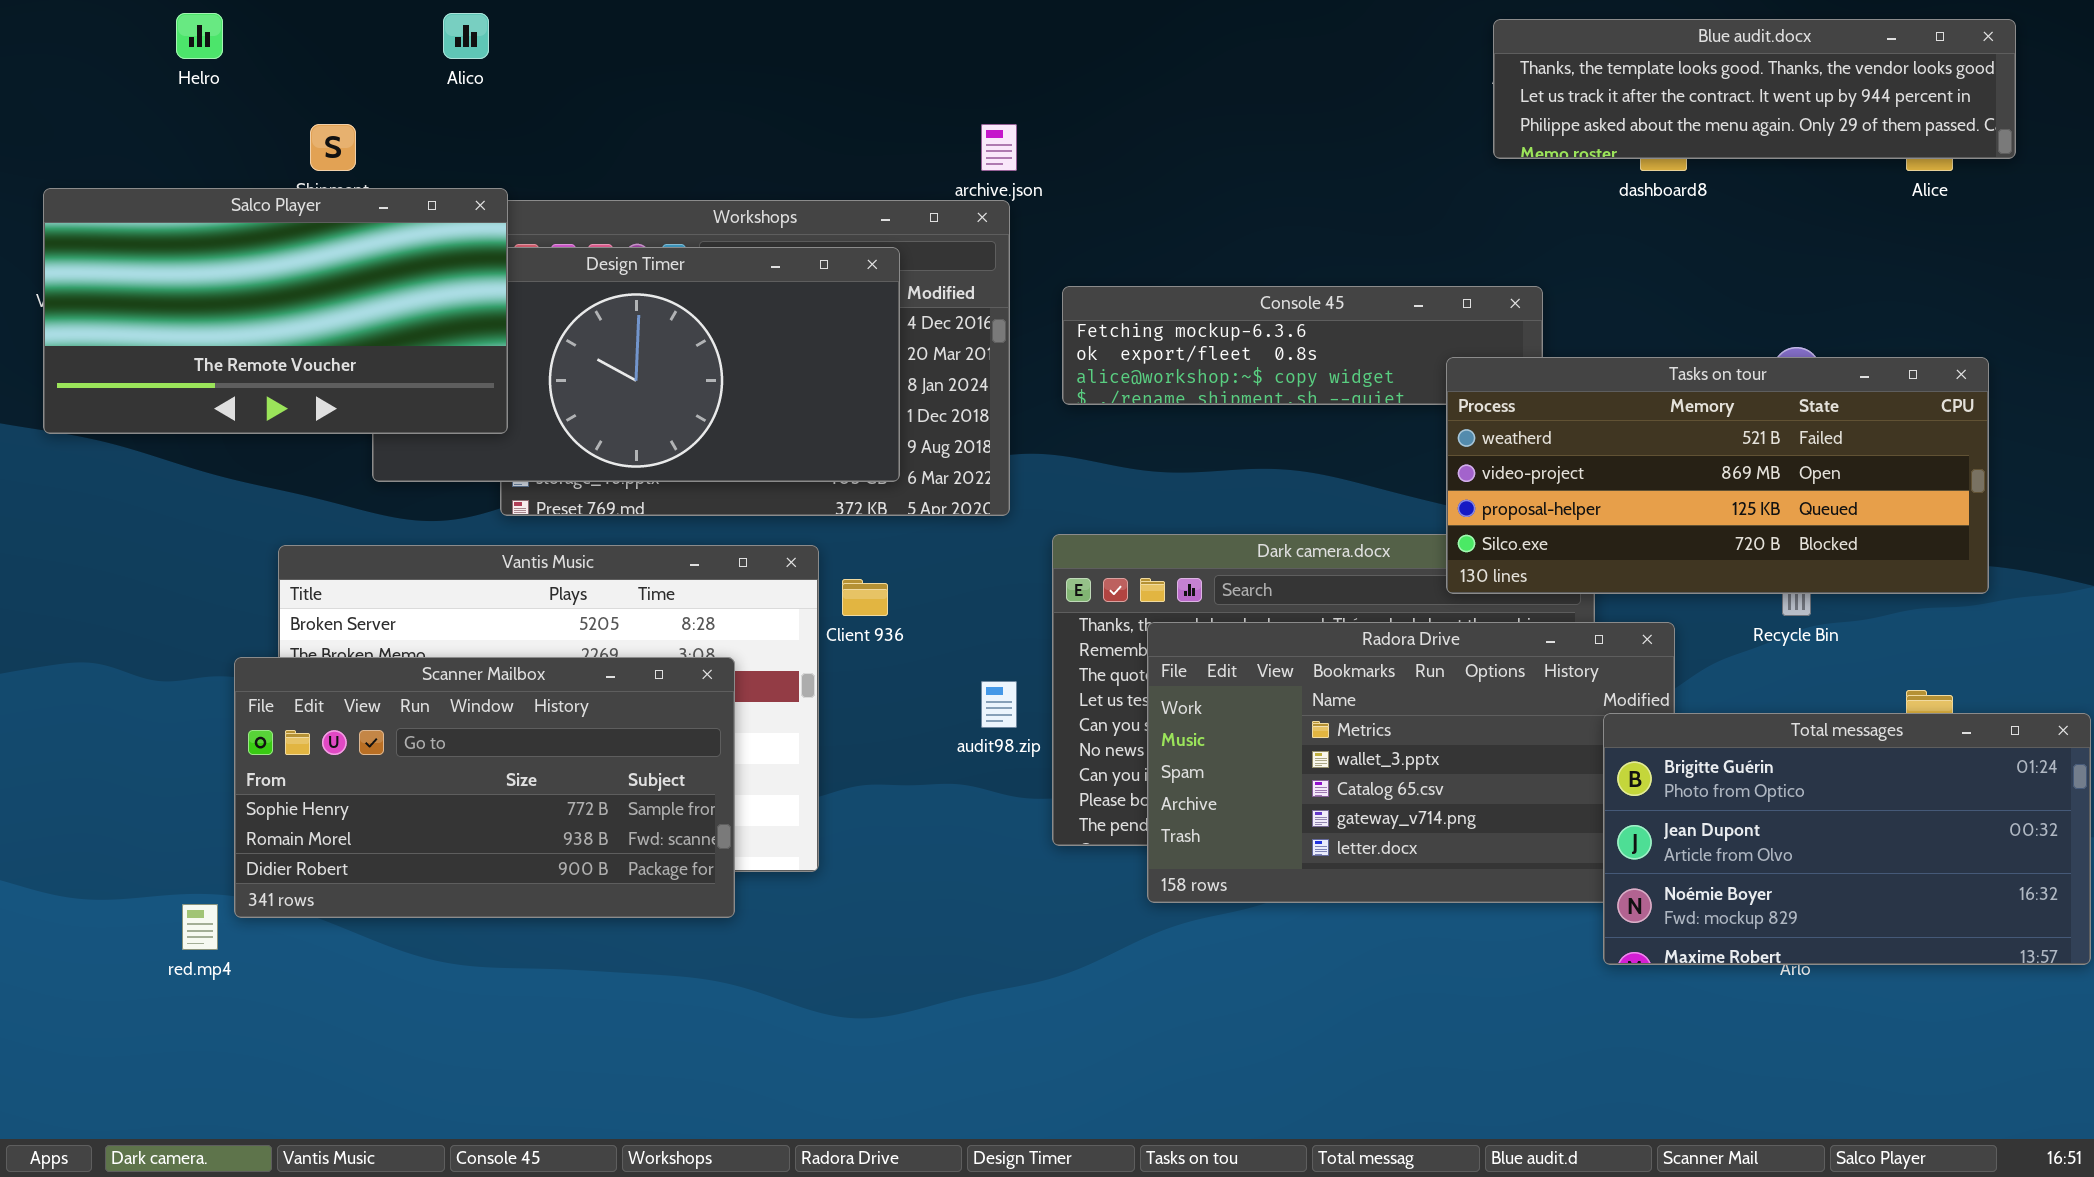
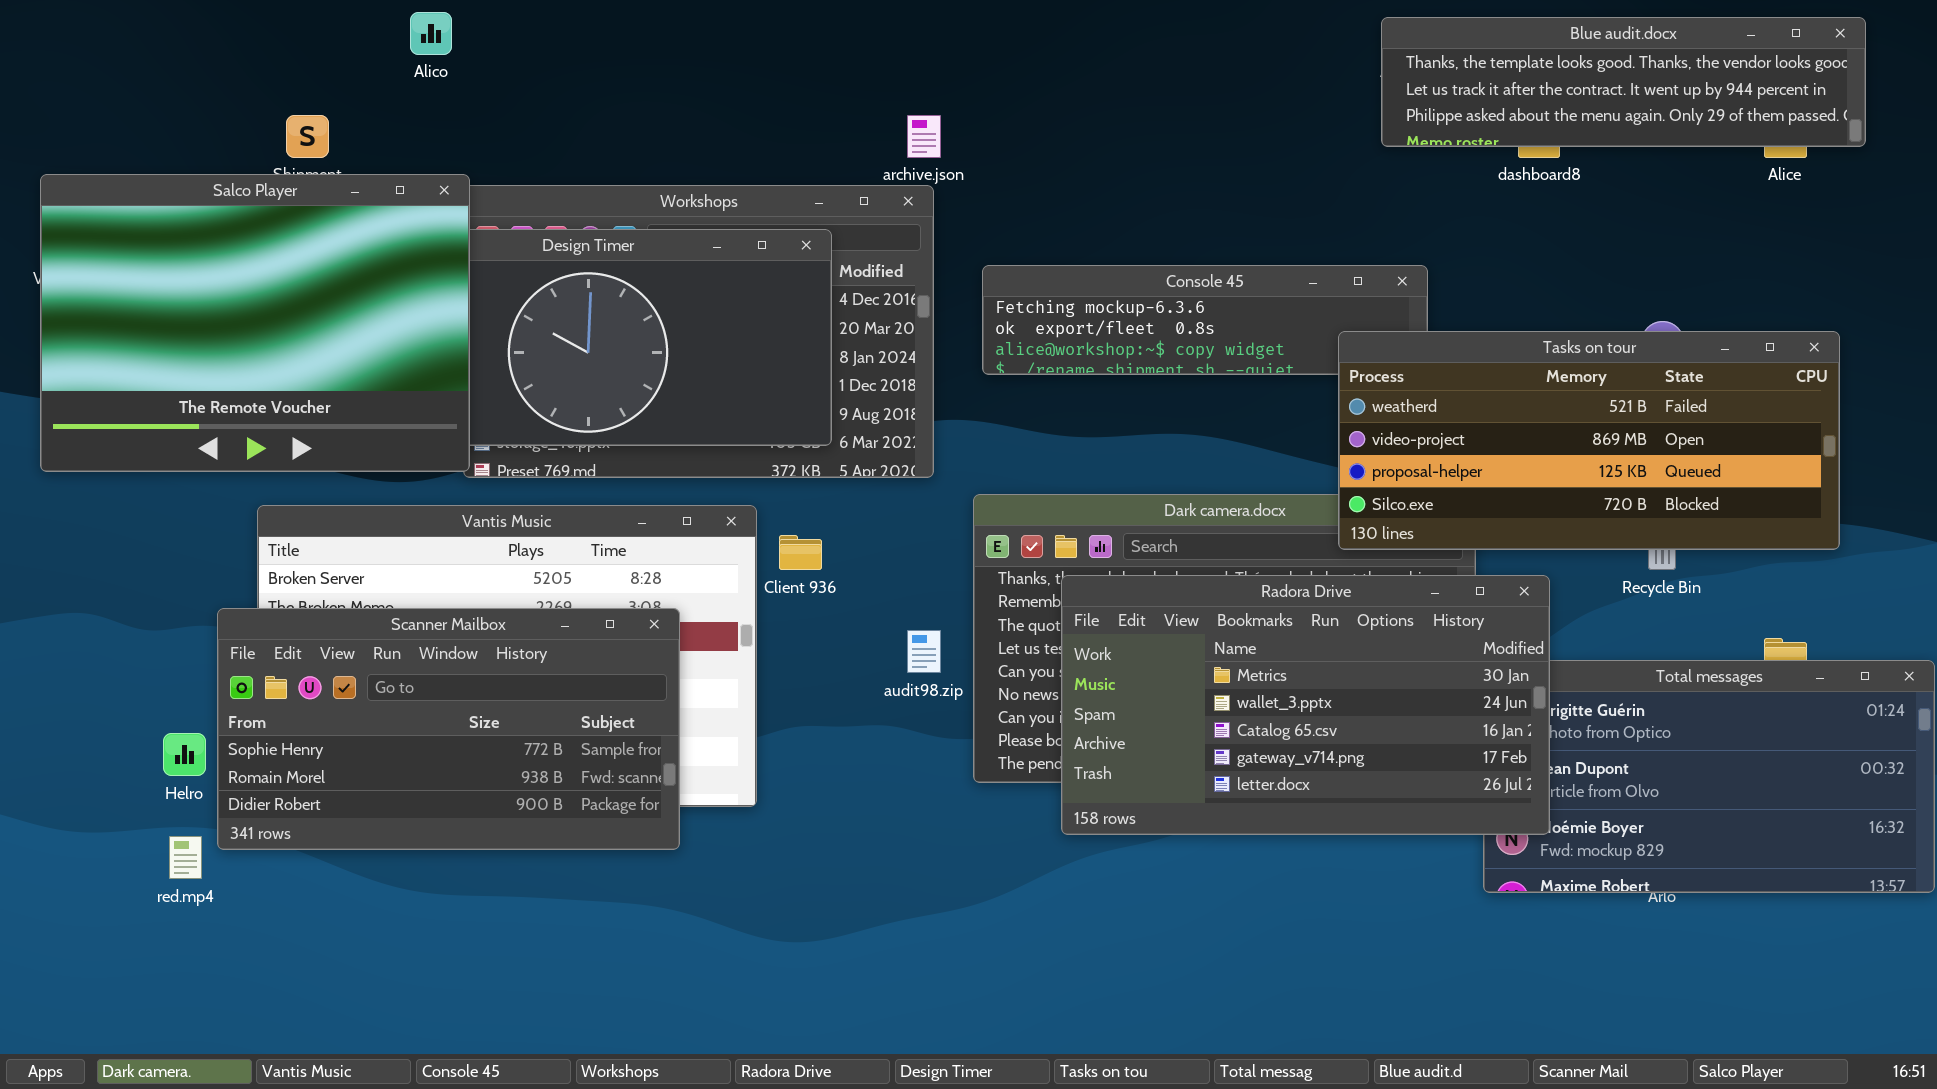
Helro: [176,13,223,59] -> [163,733,206,776], moved
Salco Player: [43,188,508,434] -> [40,174,470,472], resized
Radora Drive: [1147,622,1675,903] -> [1061,575,1550,835], raised

